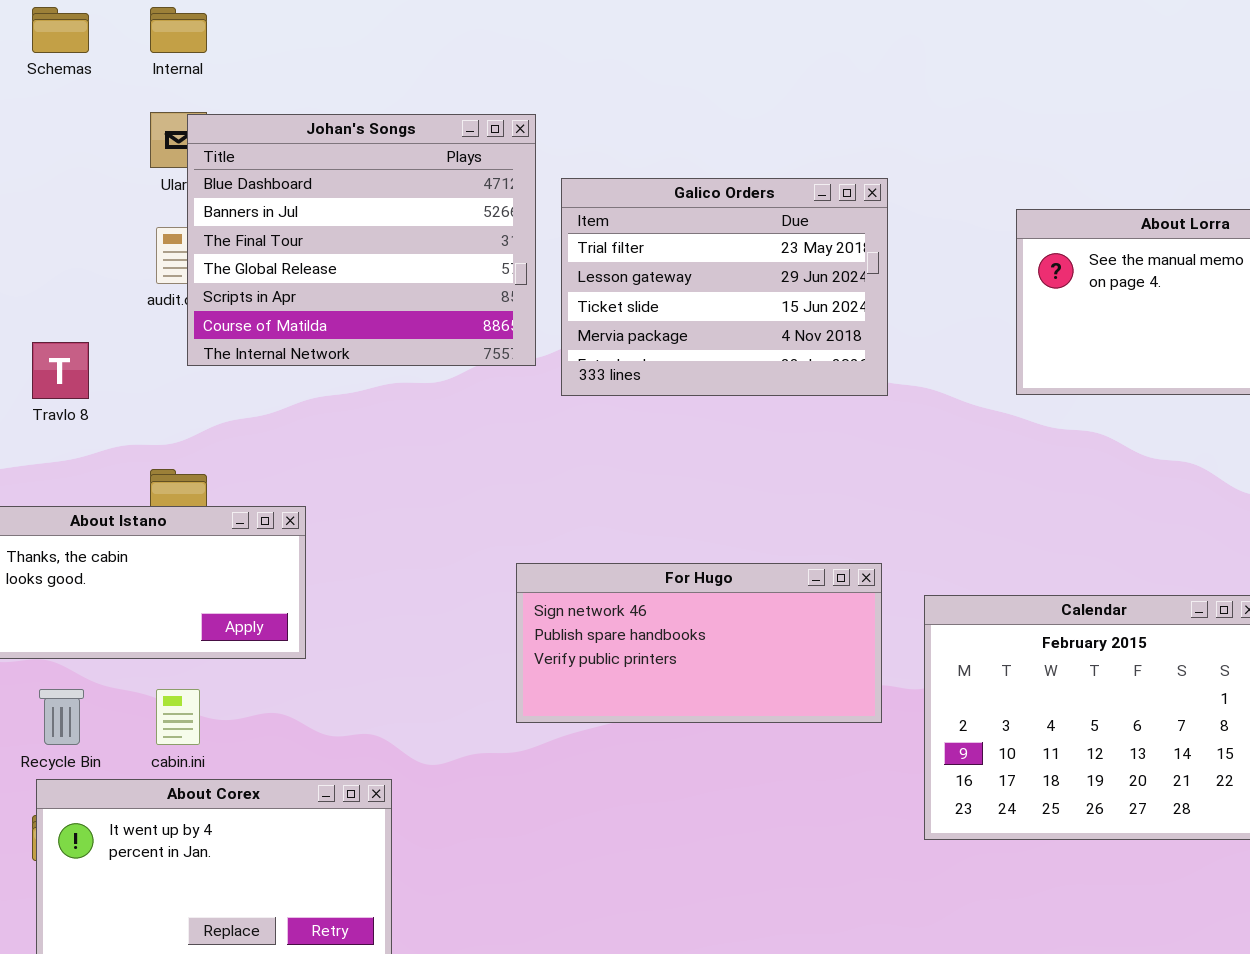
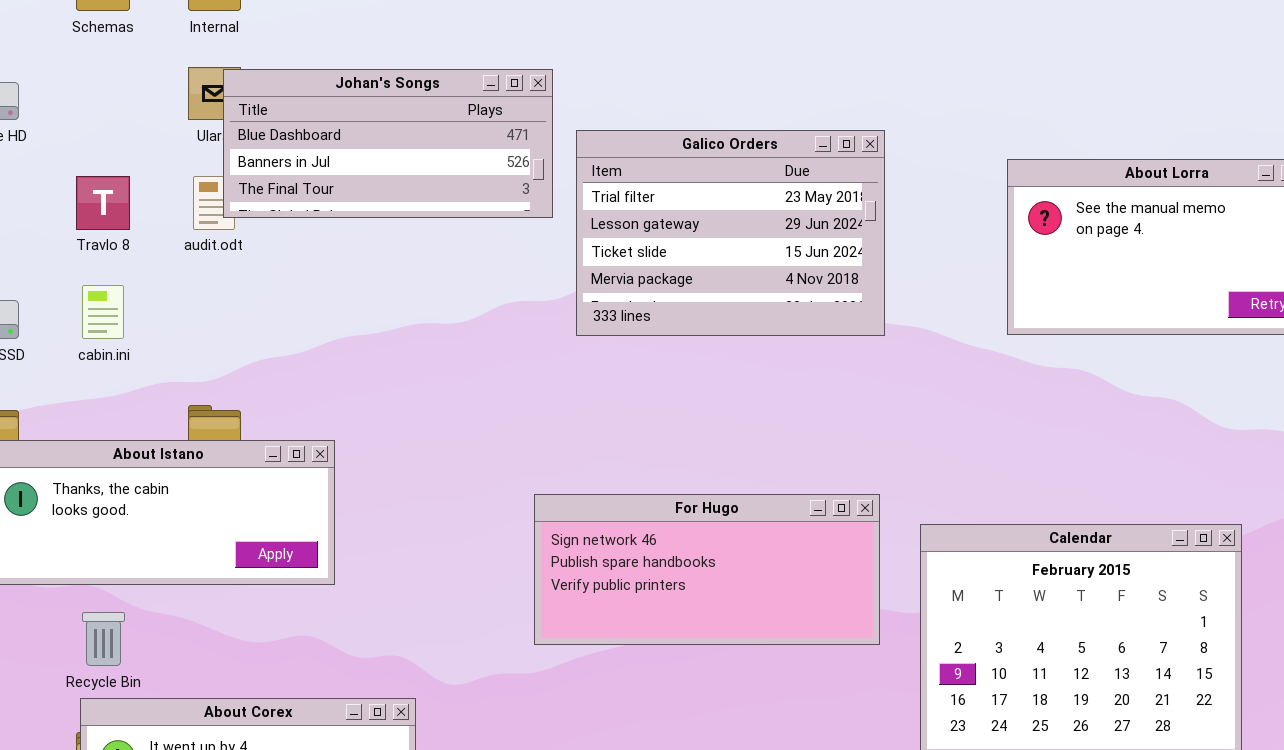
Johan's Songs: [187,114,536,366] -> [223,69,553,218], resized
Travlo 8: [32,342,89,399] -> [76,176,130,230], moved
cabin.ini: [156,689,200,745] -> [82,285,124,339], moved

